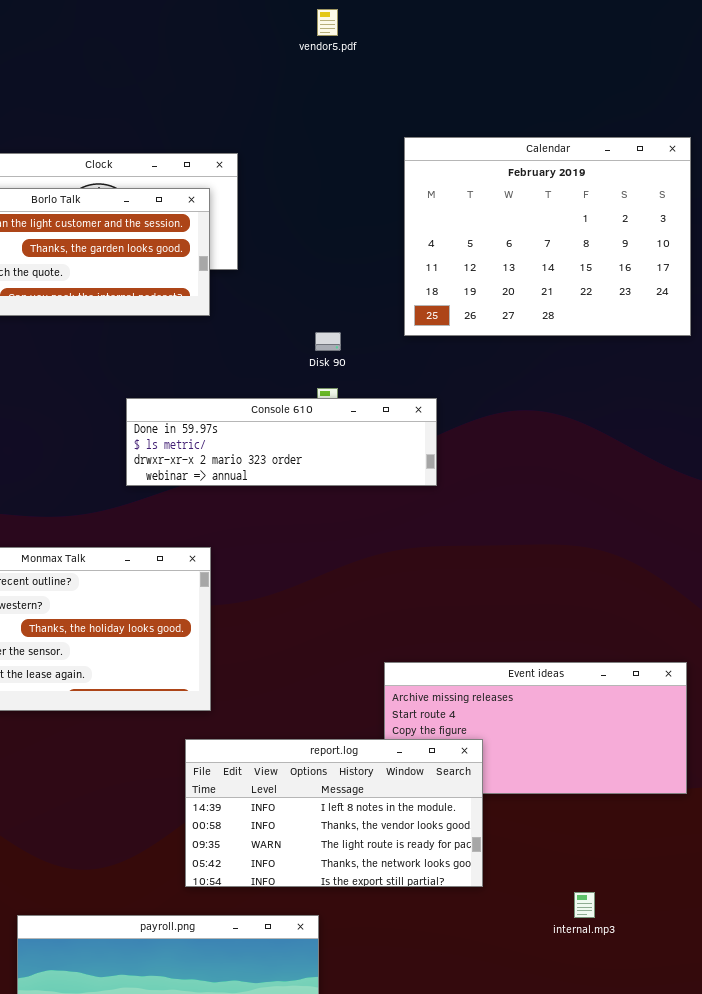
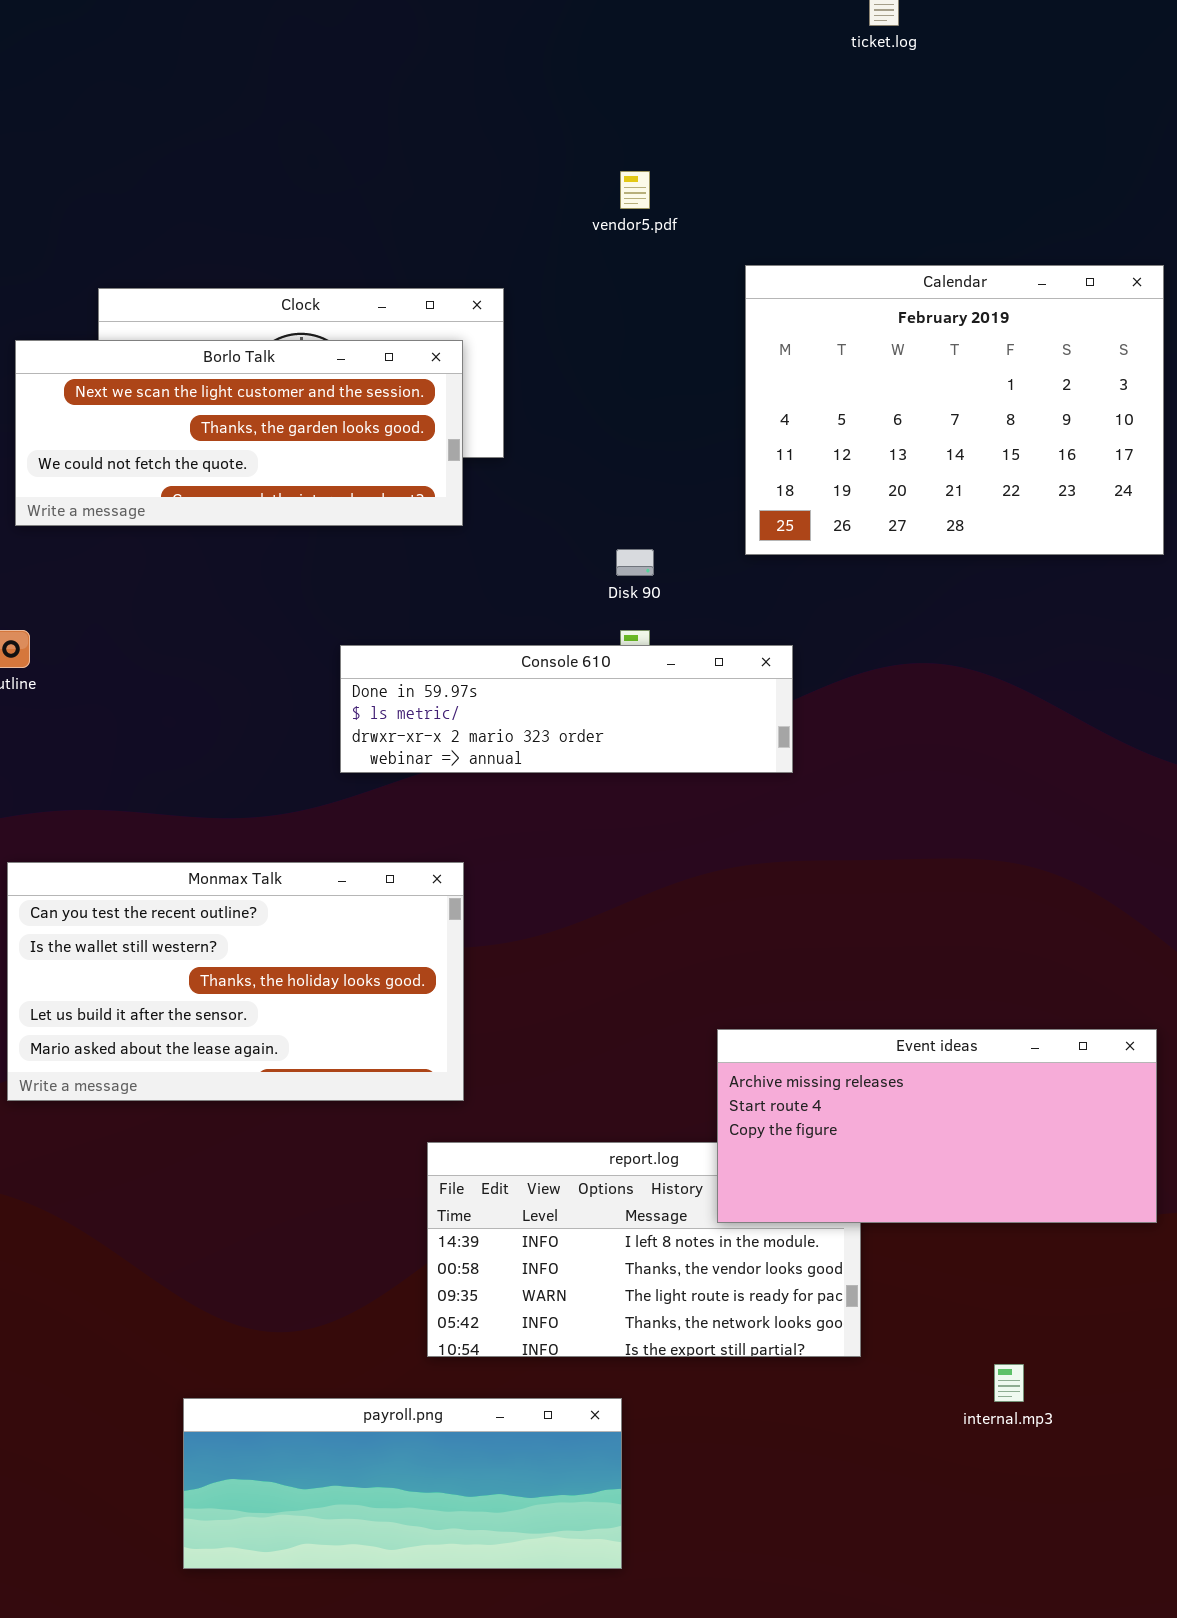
vendor5.pdf: [317,9,338,36] -> [620,171,650,209], moved
Event ideas: [384,662,687,794] -> [717,1029,1157,1223], raised

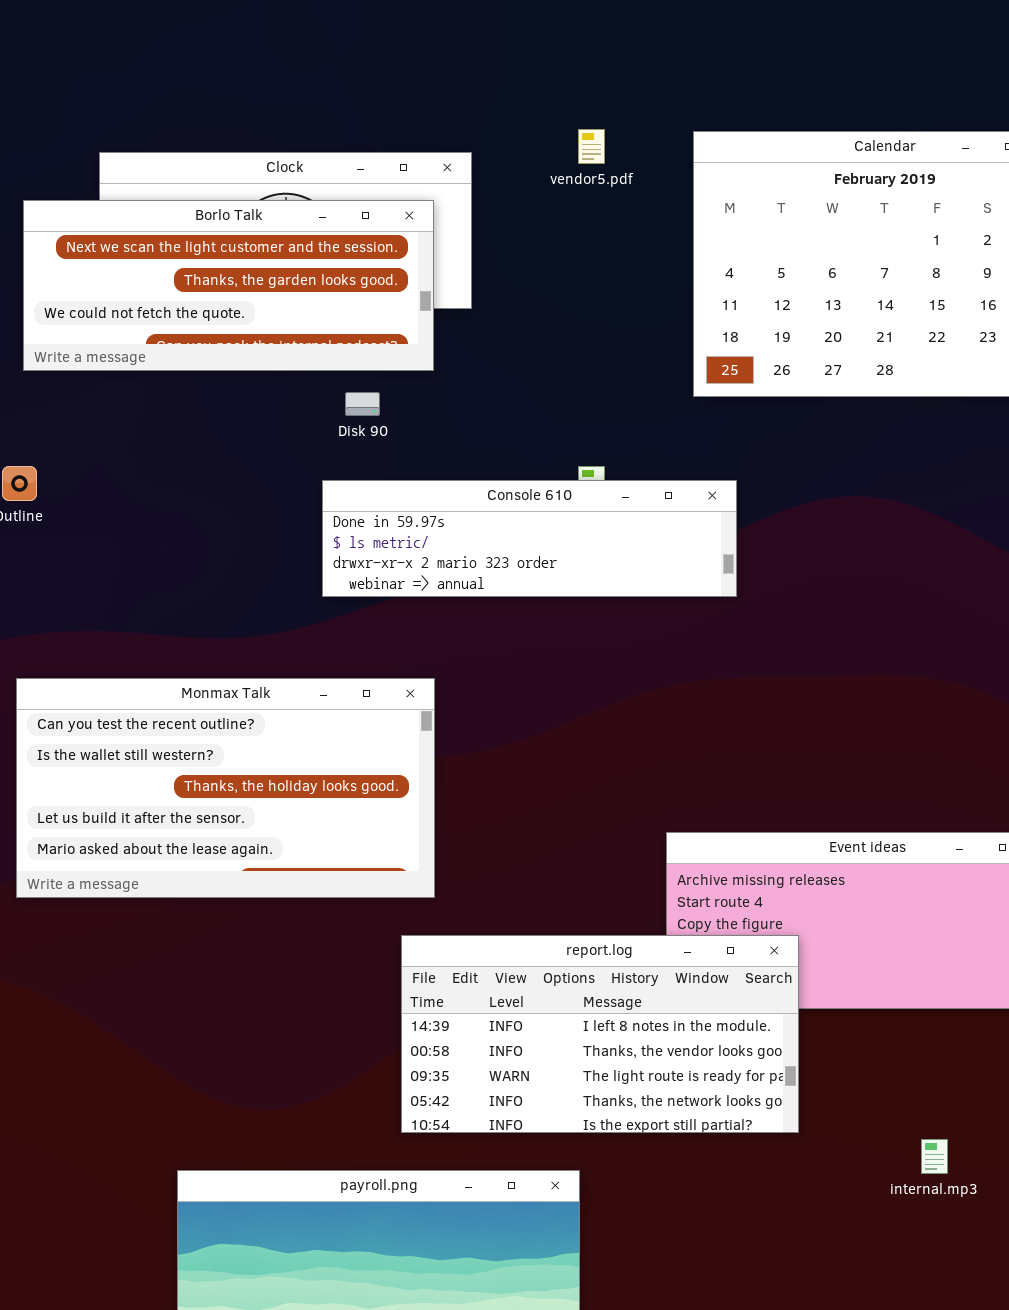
vendor5.pdf: [620,171,650,209] -> [578,129,605,164], moved
Disk 90: [616,549,654,576] -> [345,392,380,416], moved
report.log: [427,1142,861,1357] -> [401,935,799,1133], raised

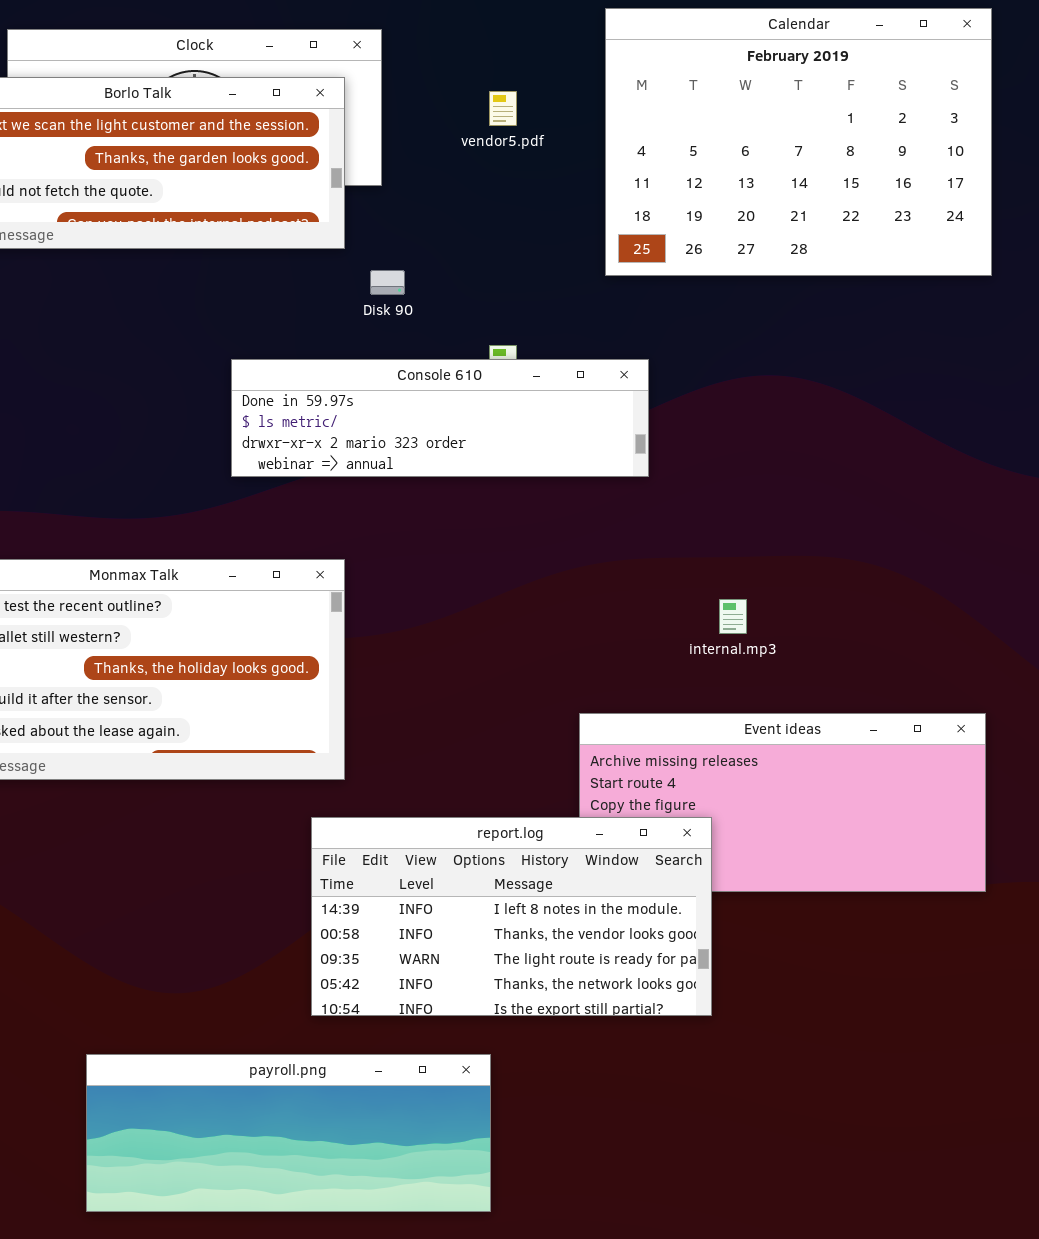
vendor5.pdf: [578,129,605,164] -> [489,91,517,126], moved
Disk 90: [345,392,380,416] -> [370,270,405,295], moved
internal.mp3: [921,1139,948,1174] -> [719,599,747,634], moved

